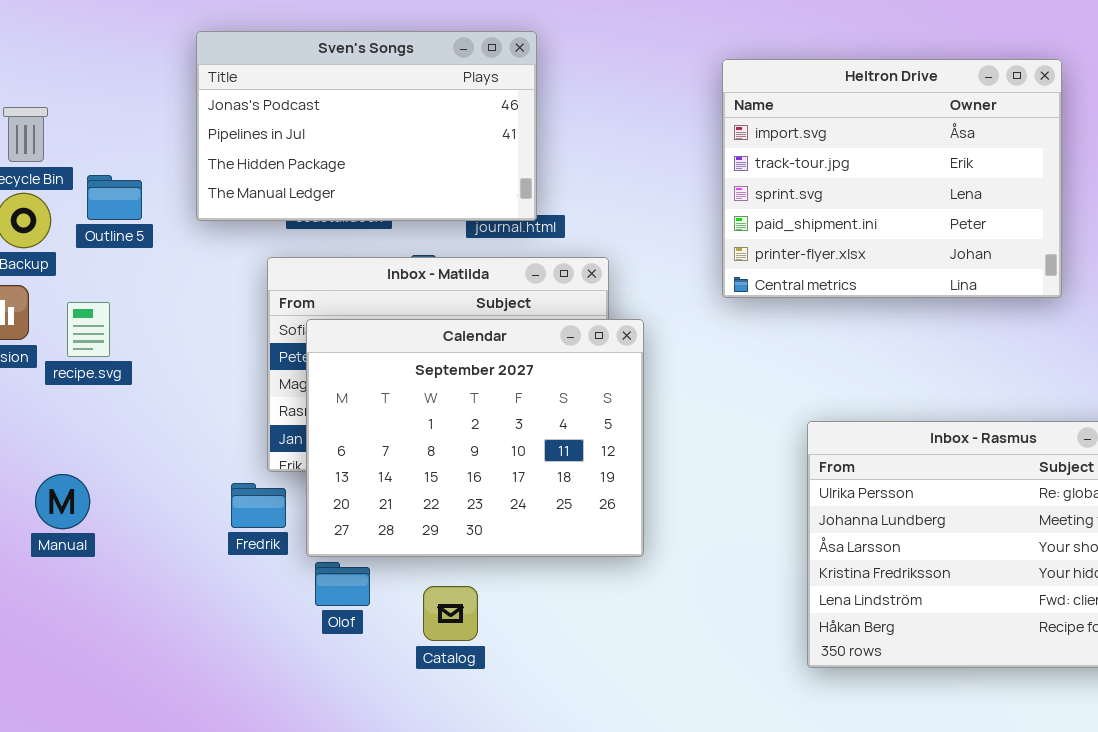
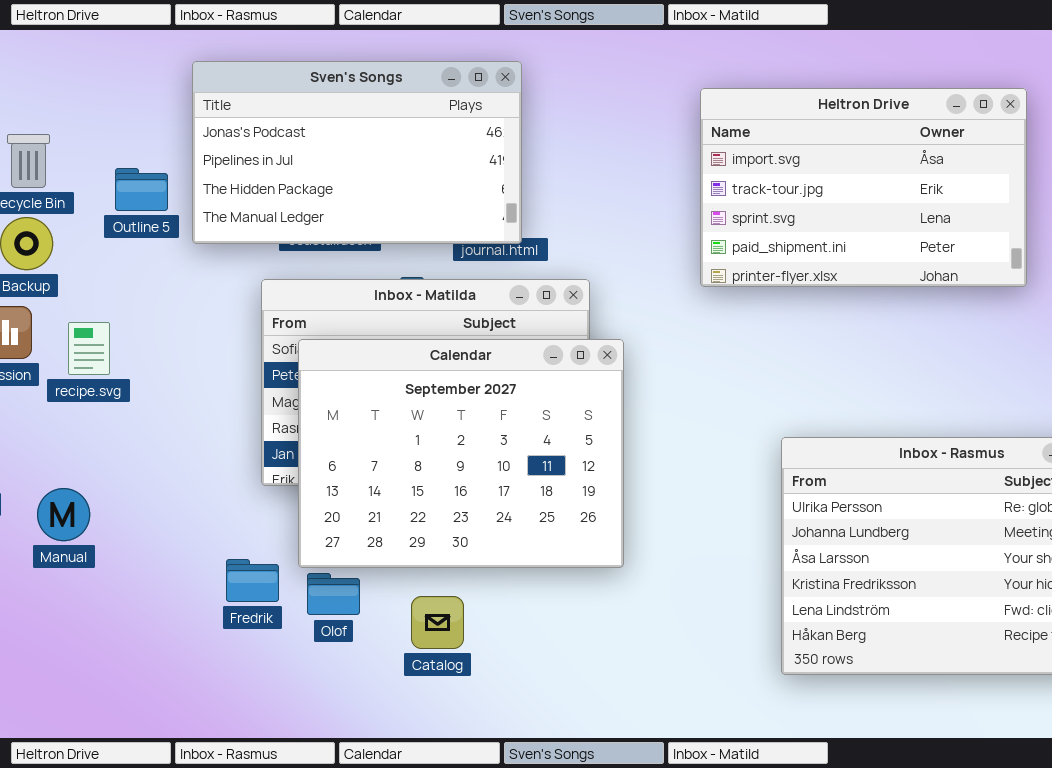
Heltron Drive: [722,59,1062,298] -> [700,88,1027,287], resized
Outline 5: [87,175,142,220] -> [115,168,168,211], moved
Fredrik: [231,483,286,528] -> [226,559,279,602], moved

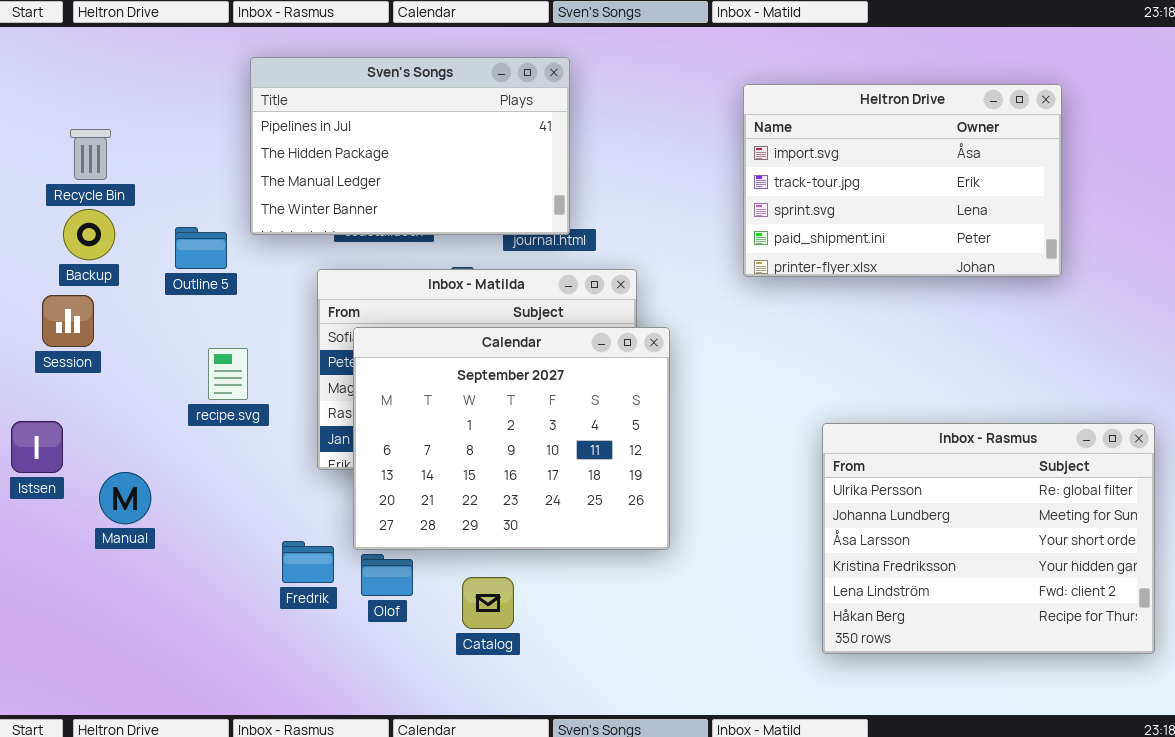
Sven's Songs: [192,61,522,244] -> [250,57,570,235], scrolled down 1 row
Outline 5: [115,168,168,211] -> [175,227,227,269], moved
recipe.svg: [68,322,110,375] -> [208,348,248,400], moved

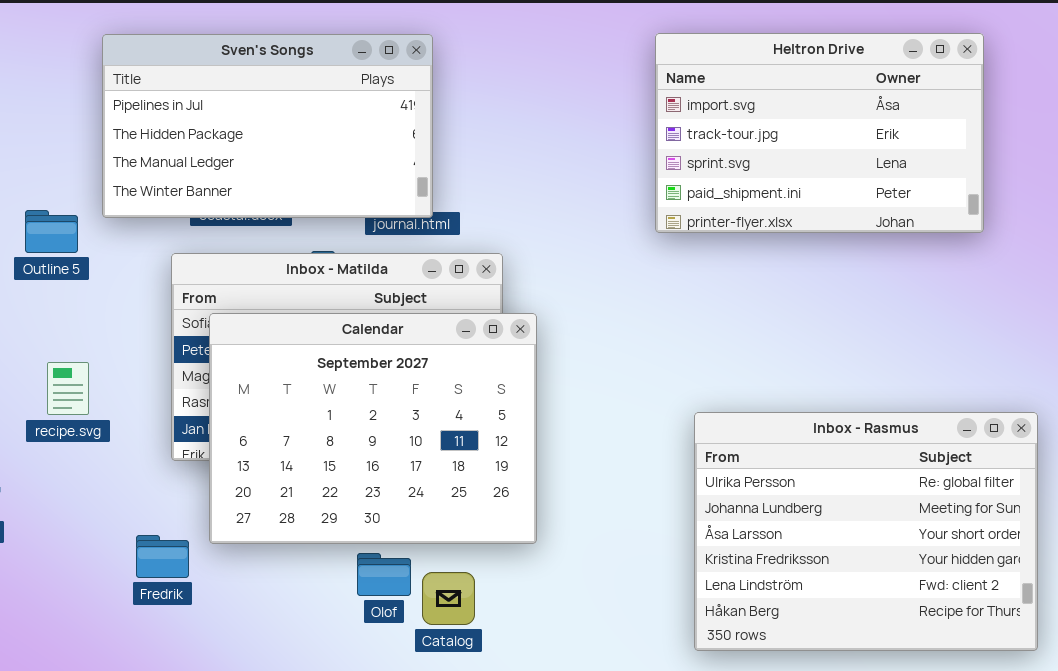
Heltron Drive: [743,84,1062,277] -> [655,33,984,233], moved
recipe.svg: [208,348,248,400] -> [47,362,89,415], moved
Olof: [361,554,413,596] -> [357,553,411,596], moved
Catalog: [462,577,514,629] -> [422,572,475,625], moved

